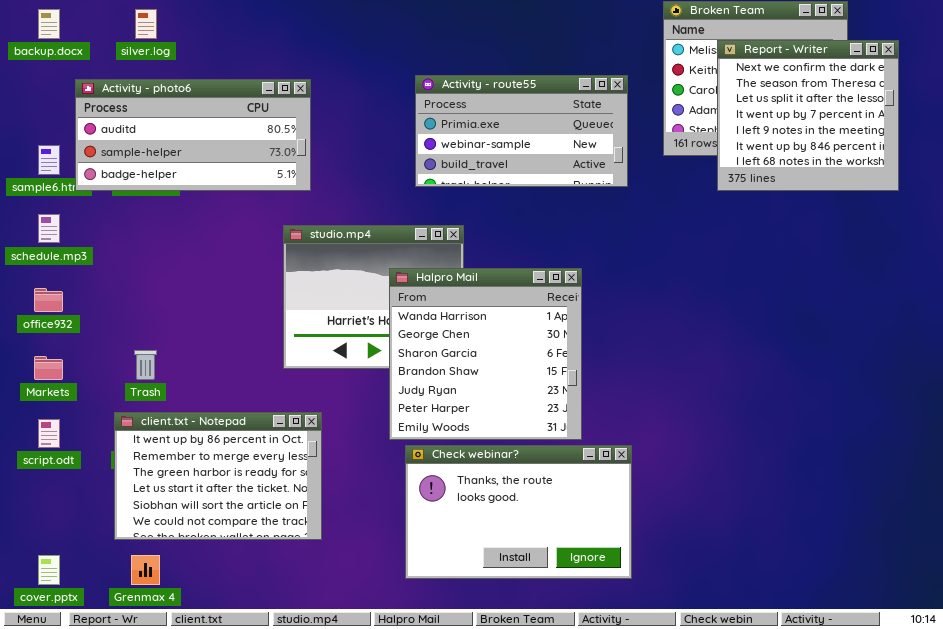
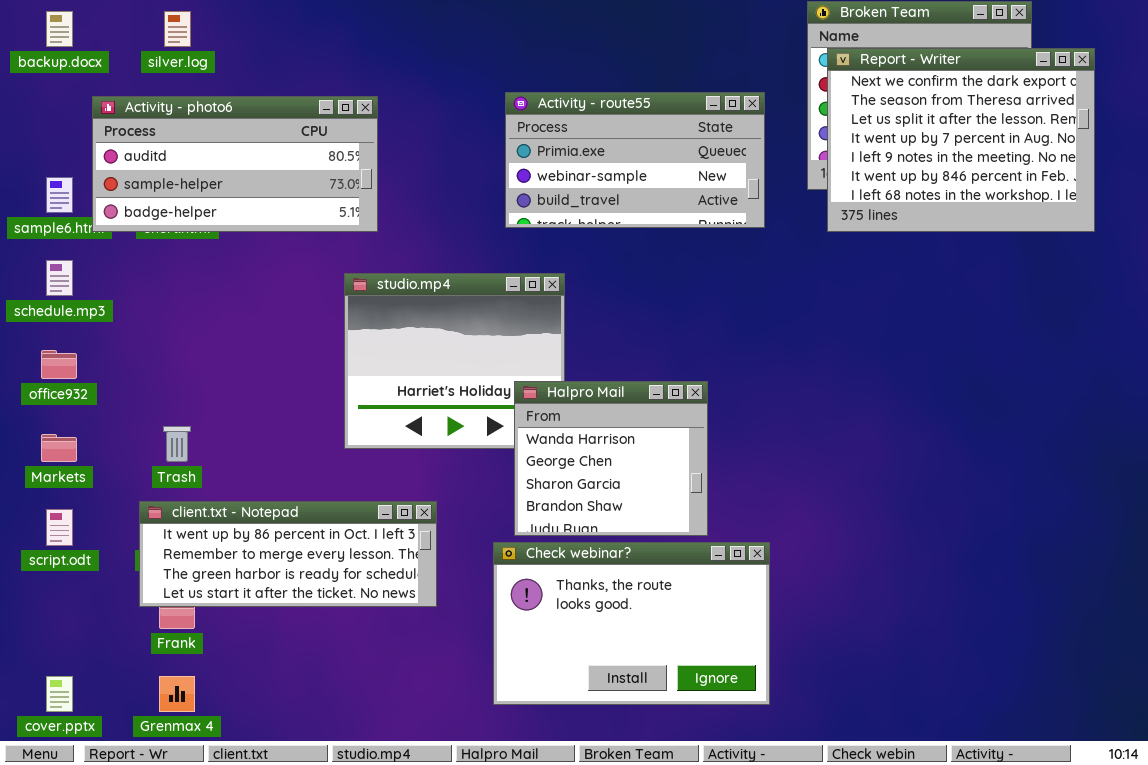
Report - Writer: [717,40,899,191] -> [827,48,1095,232], resized
Halpro Mail: [389,268,582,440] -> [514,381,708,536], resized
client.txt - Notepad: [114,412,322,540] -> [139,501,437,607], resized

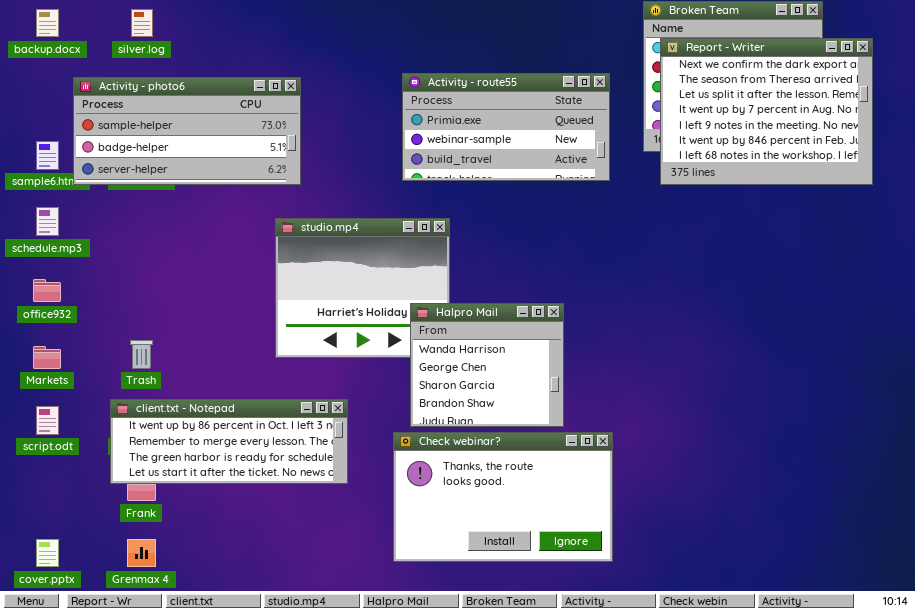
Activity - photo6: [92,96,378,232] -> [73,77,301,185], scrolled down 1 row

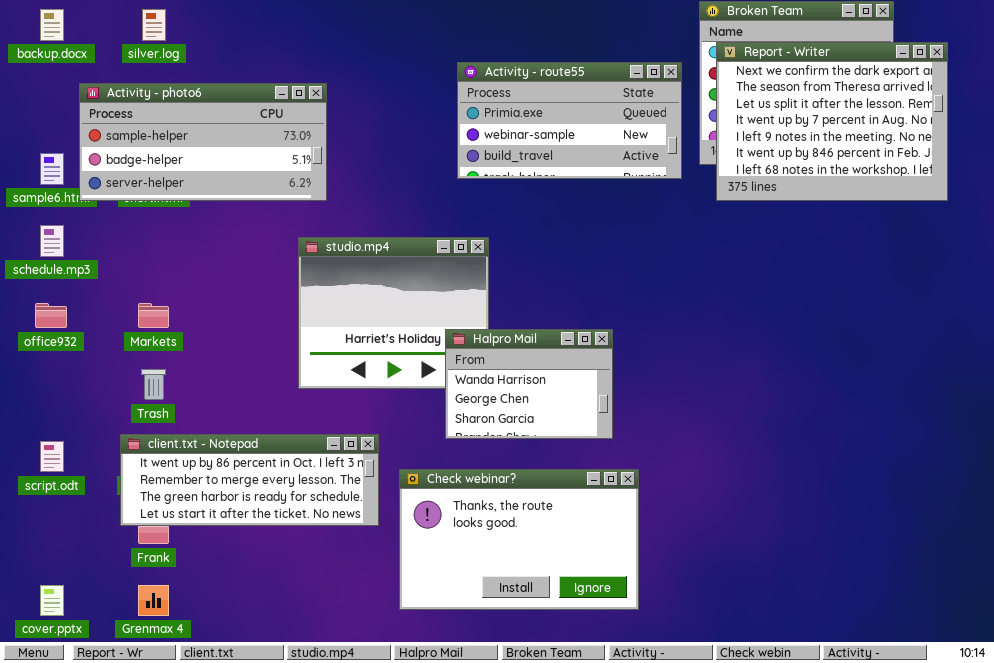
Activity - route55: [402,73,610,181] -> [457,62,682,179], moved
Halpro Mail: [410,303,564,427] -> [445,329,613,439], resized
Markets: [33,346,61,369] -> [138,303,169,328], moved
Check webinar?: [393,432,613,562] -> [399,469,639,610], moved

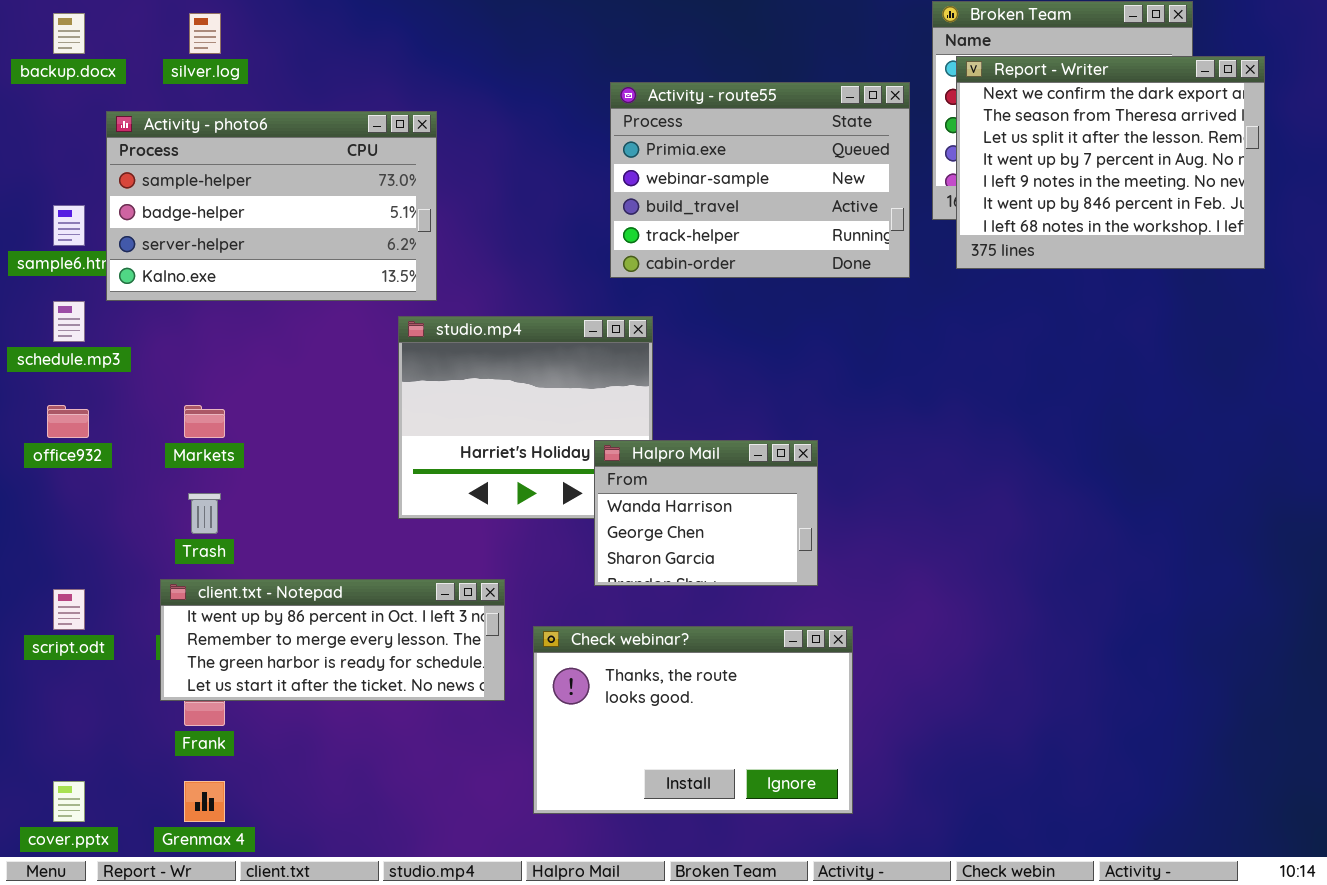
Activity - route55: [457,62,682,179] -> [610,82,910,278], resized
Activity - photo6: [79,83,327,201] -> [106,111,437,301], resized

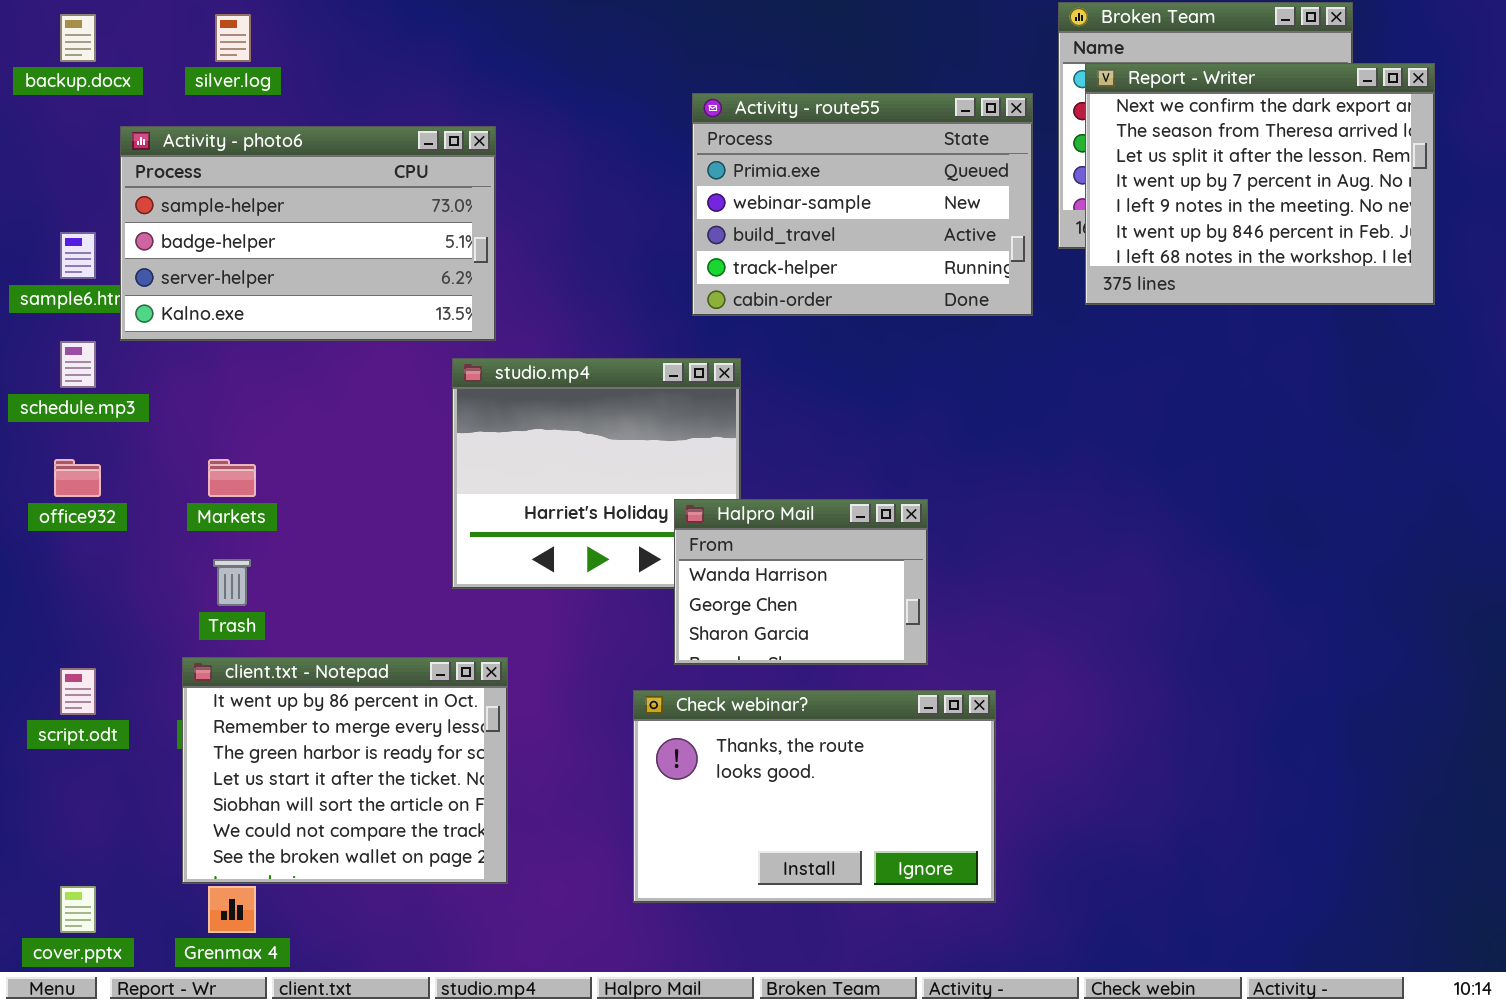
client.txt - Notepad: [160,579,505,701] -> [182,657,508,884], resized
Check webinar?: [533,626,853,814] -> [633,690,996,903], moved

